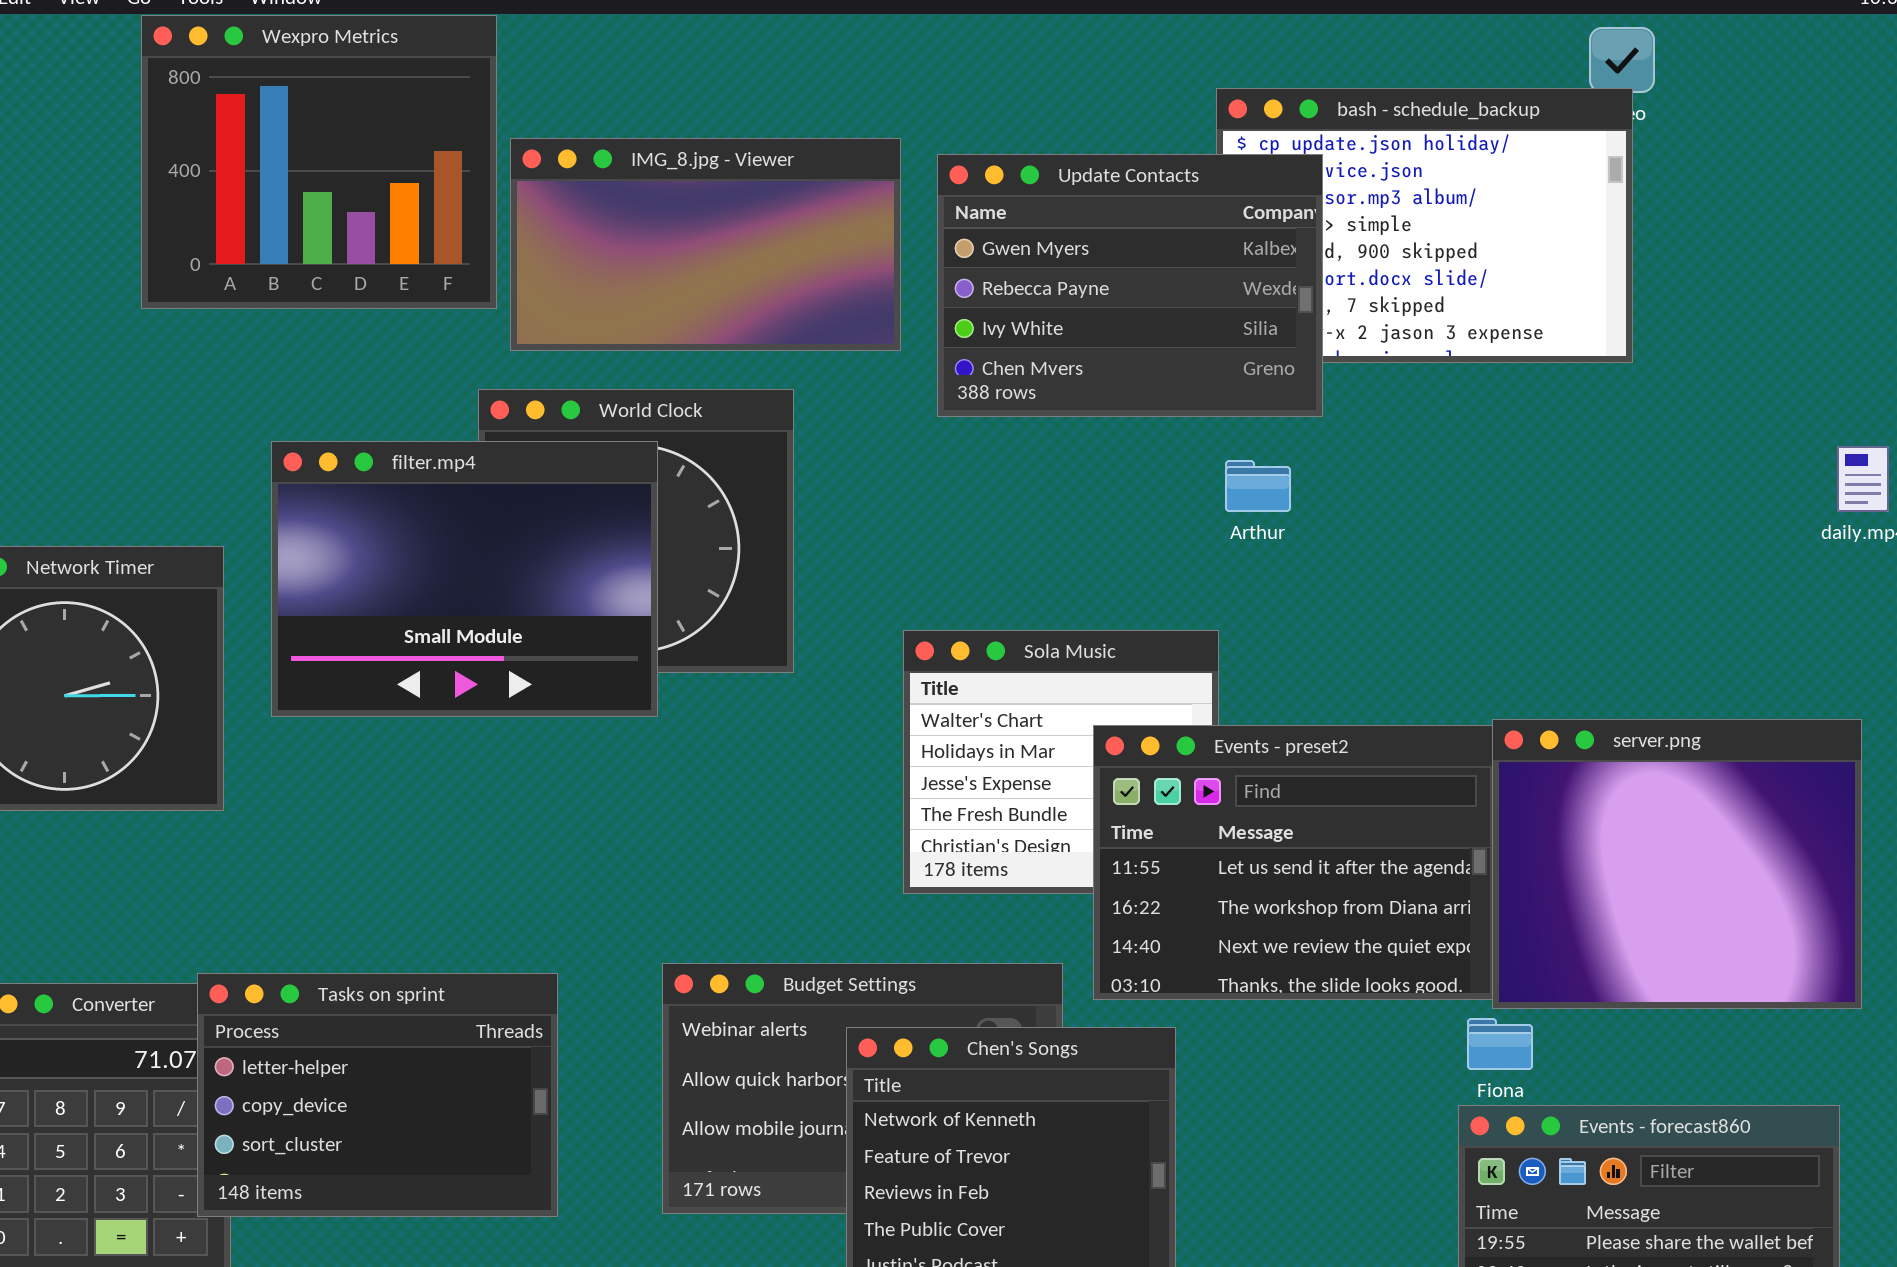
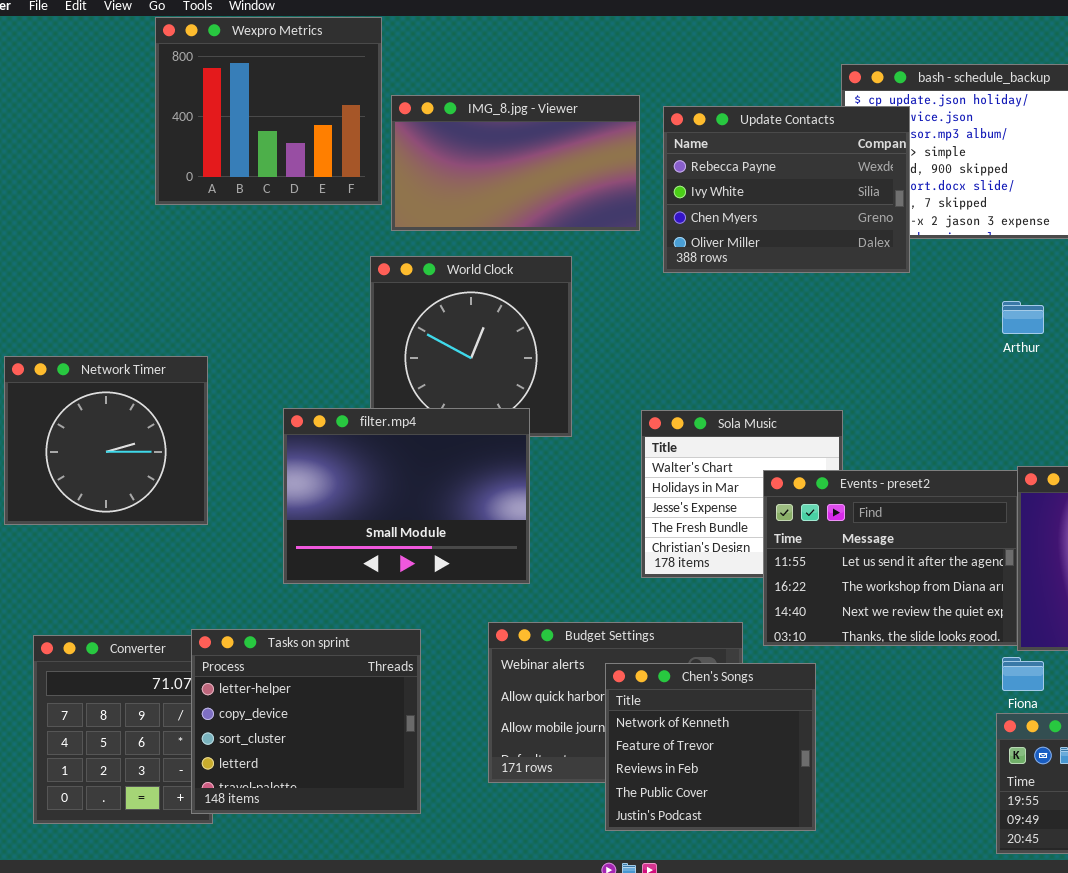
Update Contacts: [937,154,1323,417] -> [663,106,910,273], scrolled down 1 row
filter.mp4: [271,441,658,717] -> [283,408,530,584], moved
Arthur: [1225,460,1291,512] -> [1002,301,1044,334], moved
Tasks on sprint: [197,973,558,1217] -> [191,629,421,814], resized

